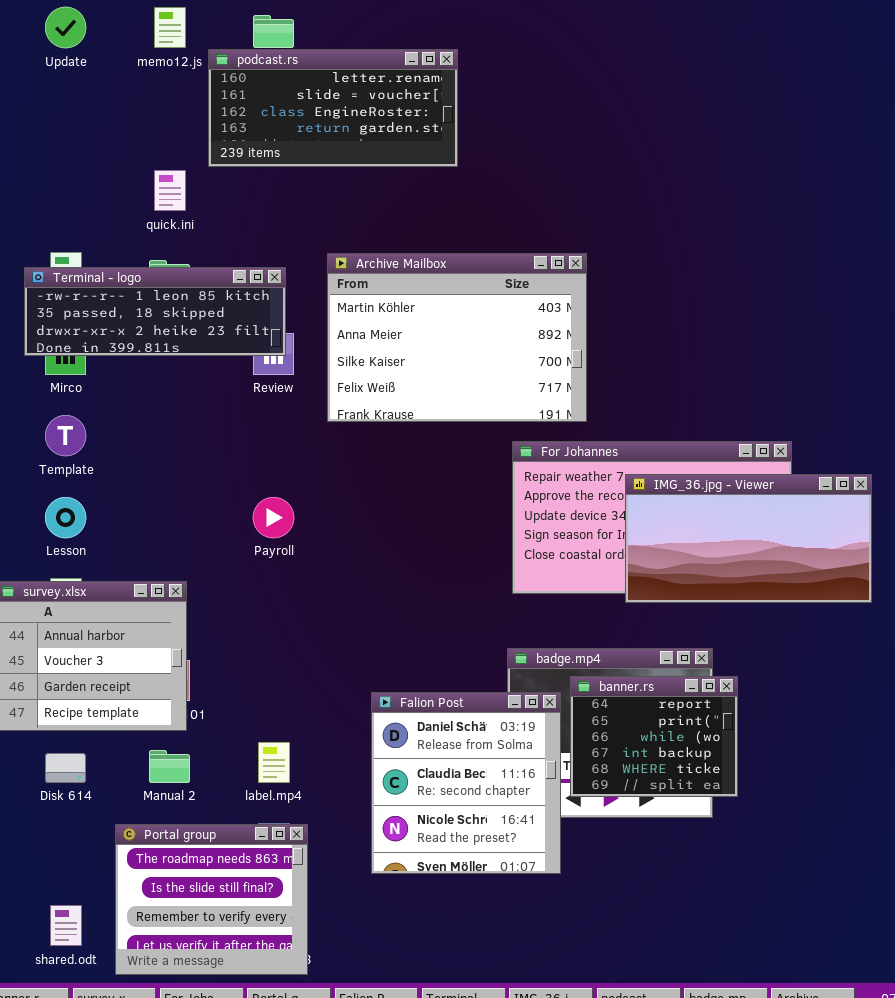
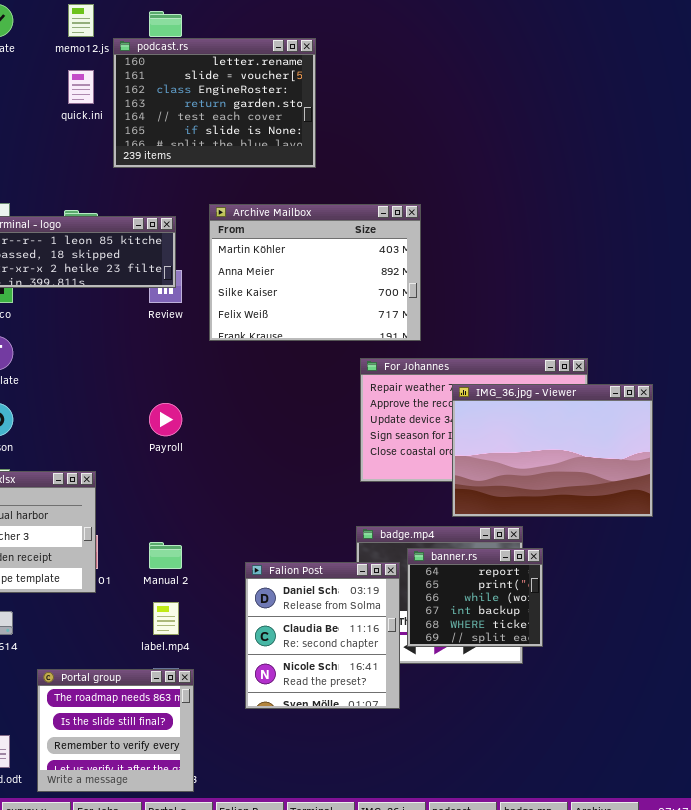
podcast.rs: [208,49,458,167] -> [113,38,316,168], resized
quick.ini: [154,170,186,211] -> [68,70,94,104], moved
IMG_36.jpg - Viewer: [625,474,872,603] -> [452,384,653,517], resized
Manual 2: [149,750,190,783] -> [149,542,182,569], moved

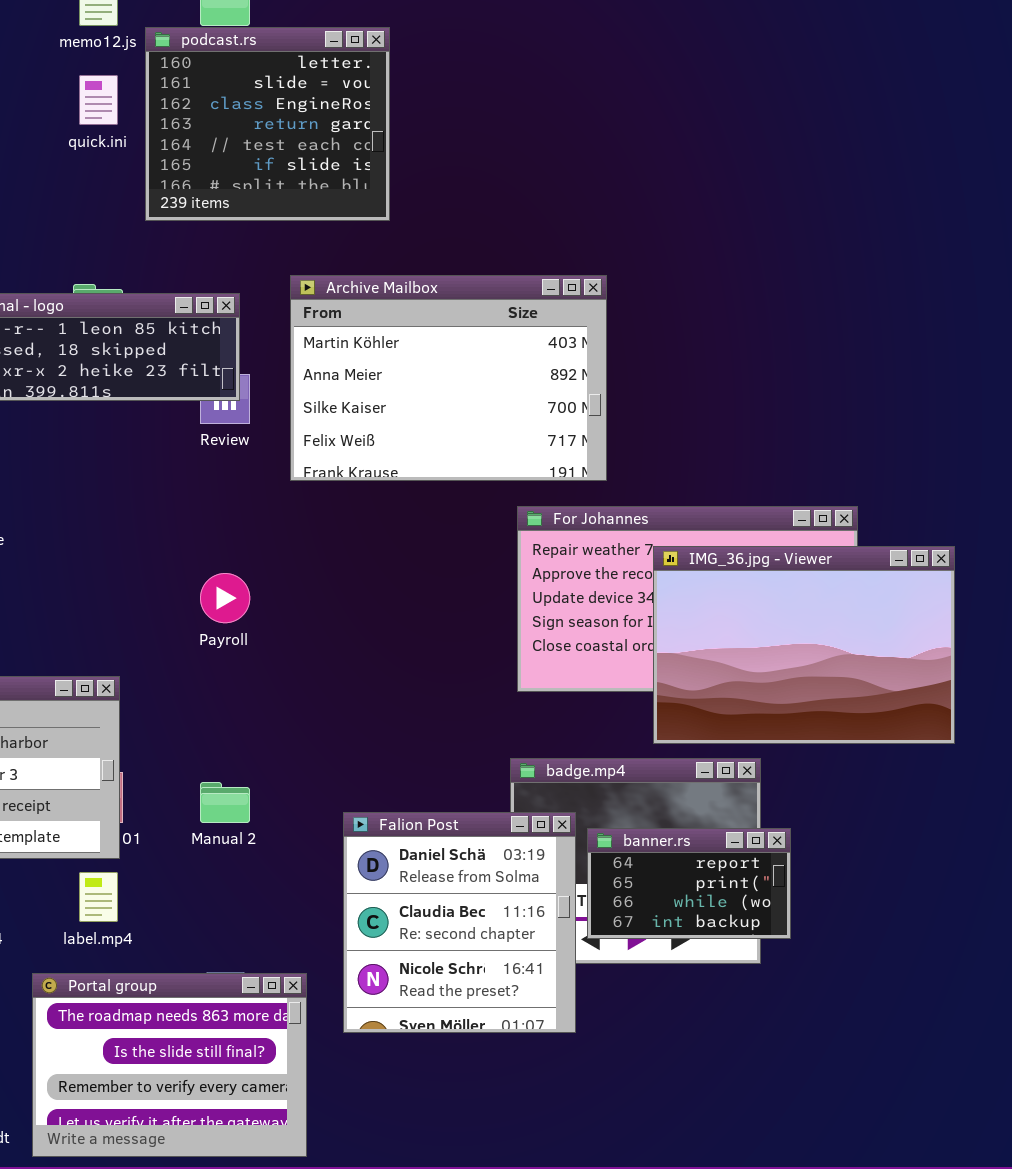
podcast.rs: [113,38,316,168] -> [145,27,390,221], resized
banner.rs: [407,548,543,647] -> [587,828,791,939], resized
label.mp4: [153,602,179,635] -> [79,872,118,922], moved
Portal group: [37,669,194,792] -> [32,973,307,1157], resized

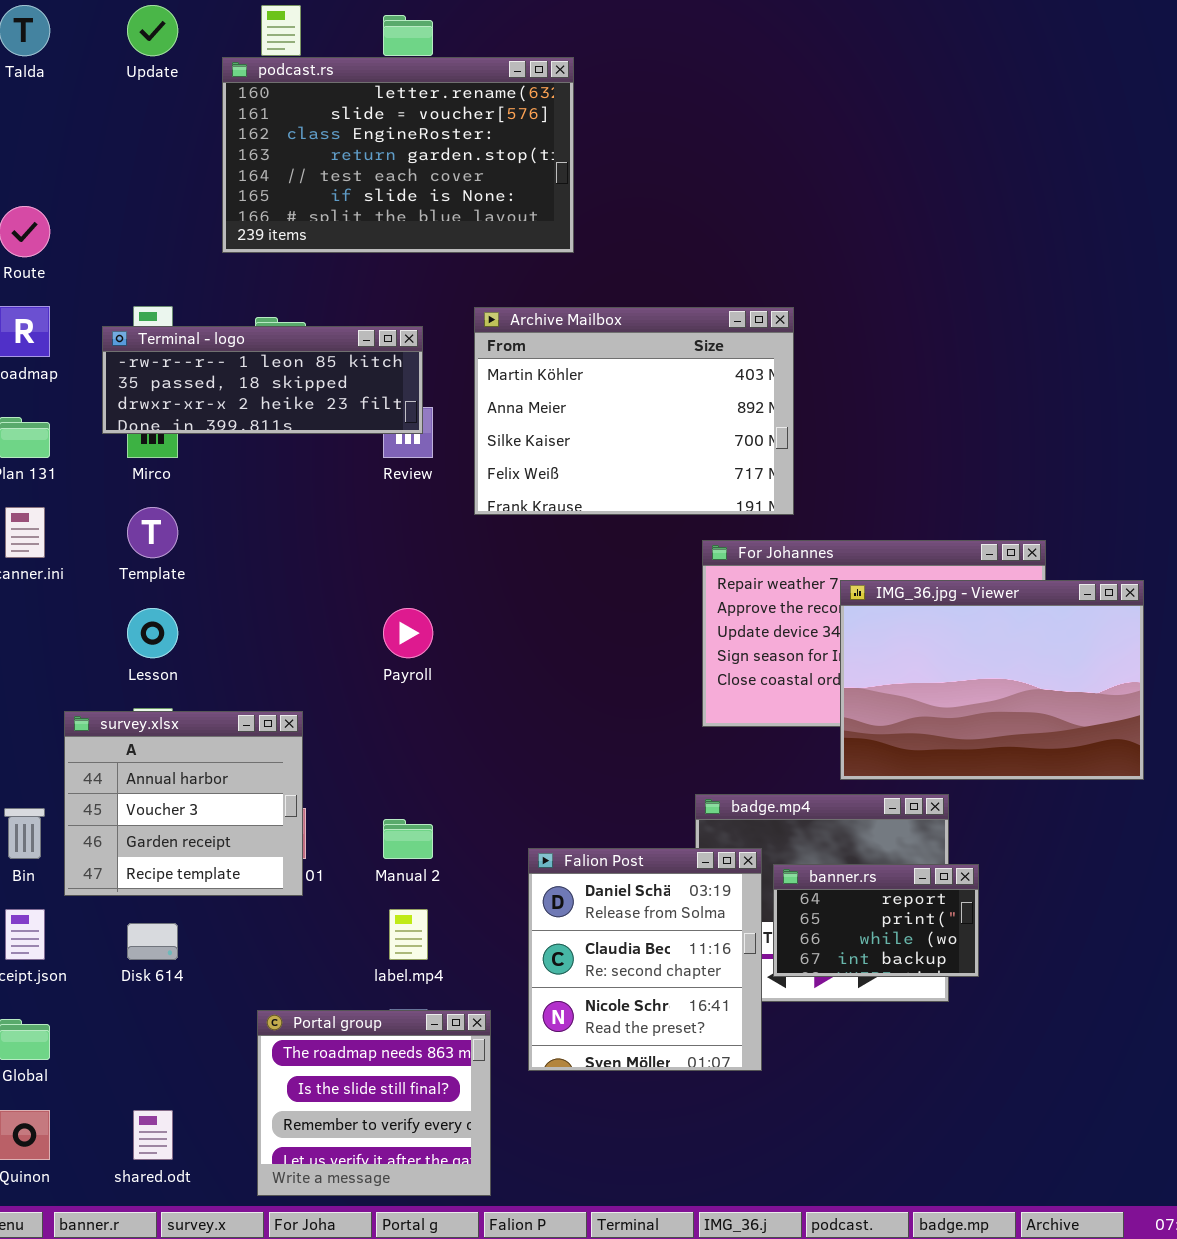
podcast.rs: [145,27,390,221] -> [222,57,574,253], resized
label.mp4: [79,872,118,922] -> [389,909,428,960], moved
Portal group: [32,973,307,1157] -> [257,1010,491,1196], resized

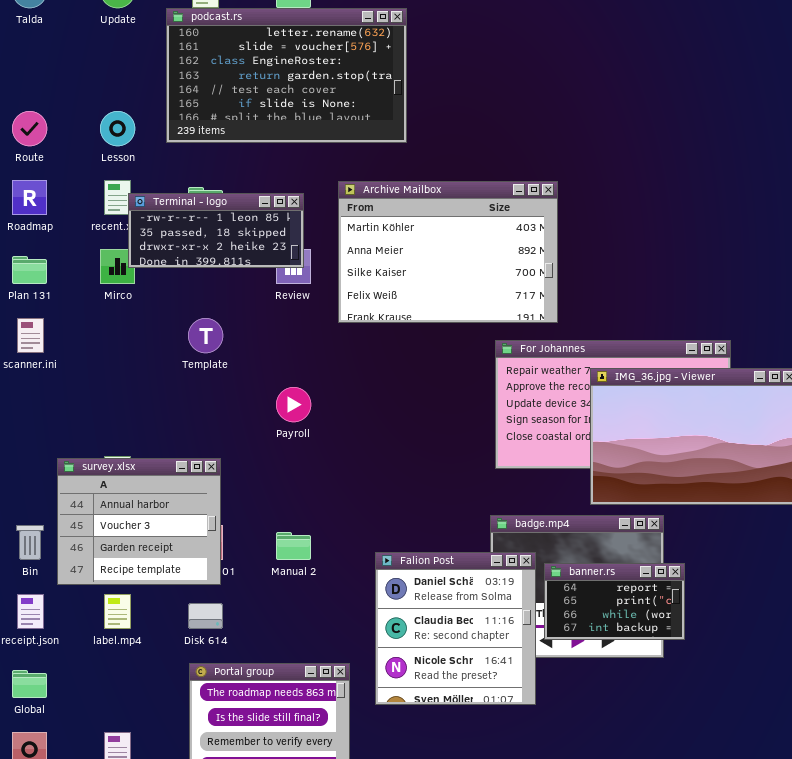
Terminal - logo: [102,326,423,434] -> [128,193,304,268], resized
Template: [127,507,178,558] -> [188,318,223,353], moved
Lesson: [127,608,178,658] -> [100,111,135,146], moved
label.mp4: [389,909,428,960] -> [104,594,131,629], moved
Disk 614: [127,923,178,960] -> [188,603,223,629], moved

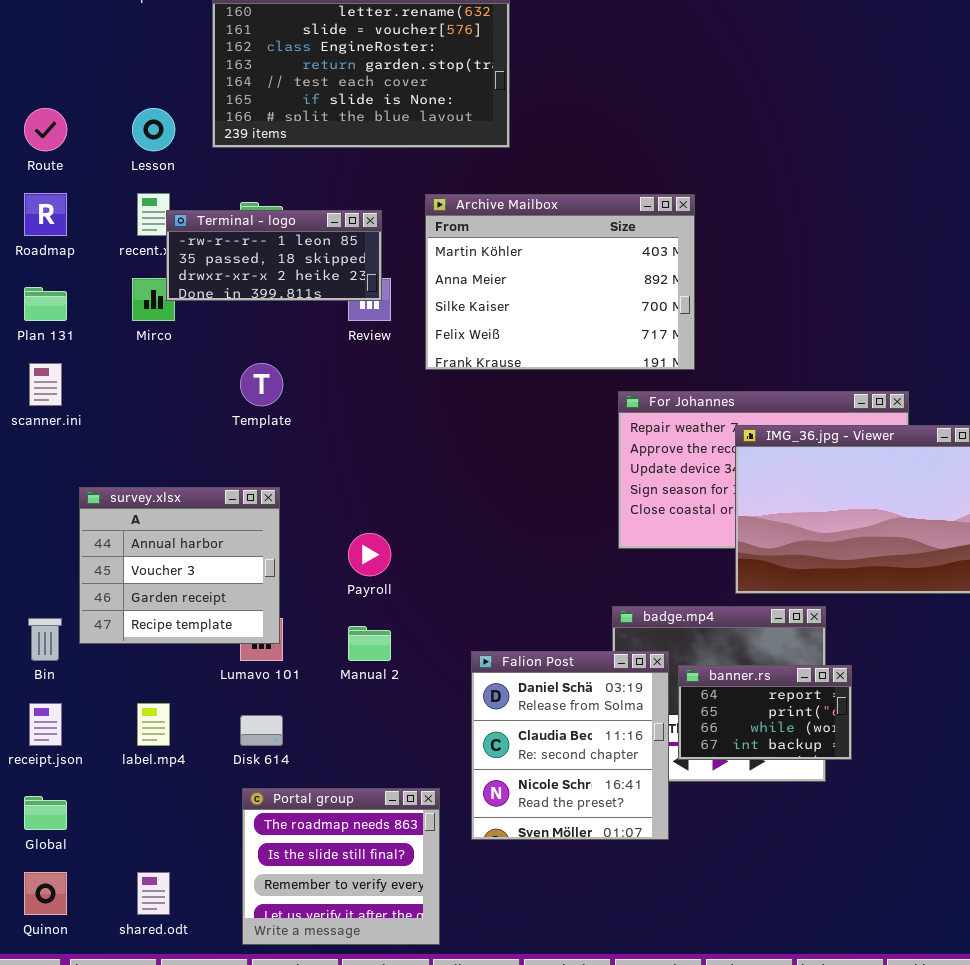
Payroll: [276,387,311,422] -> [348,533,391,576], moved
survey.xlsx: [57,458,221,585] -> [79,487,280,644], moved

